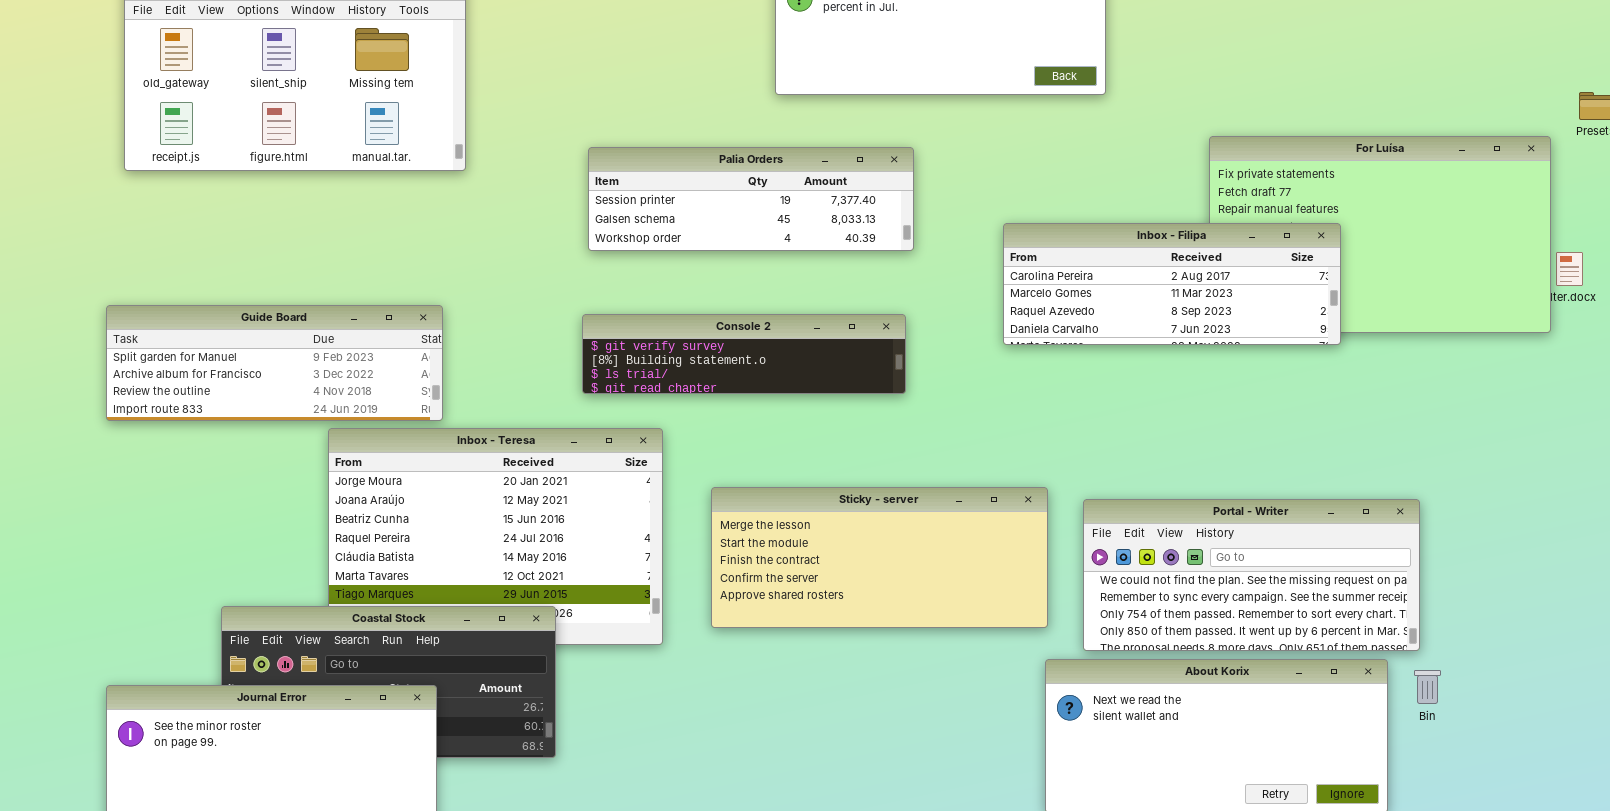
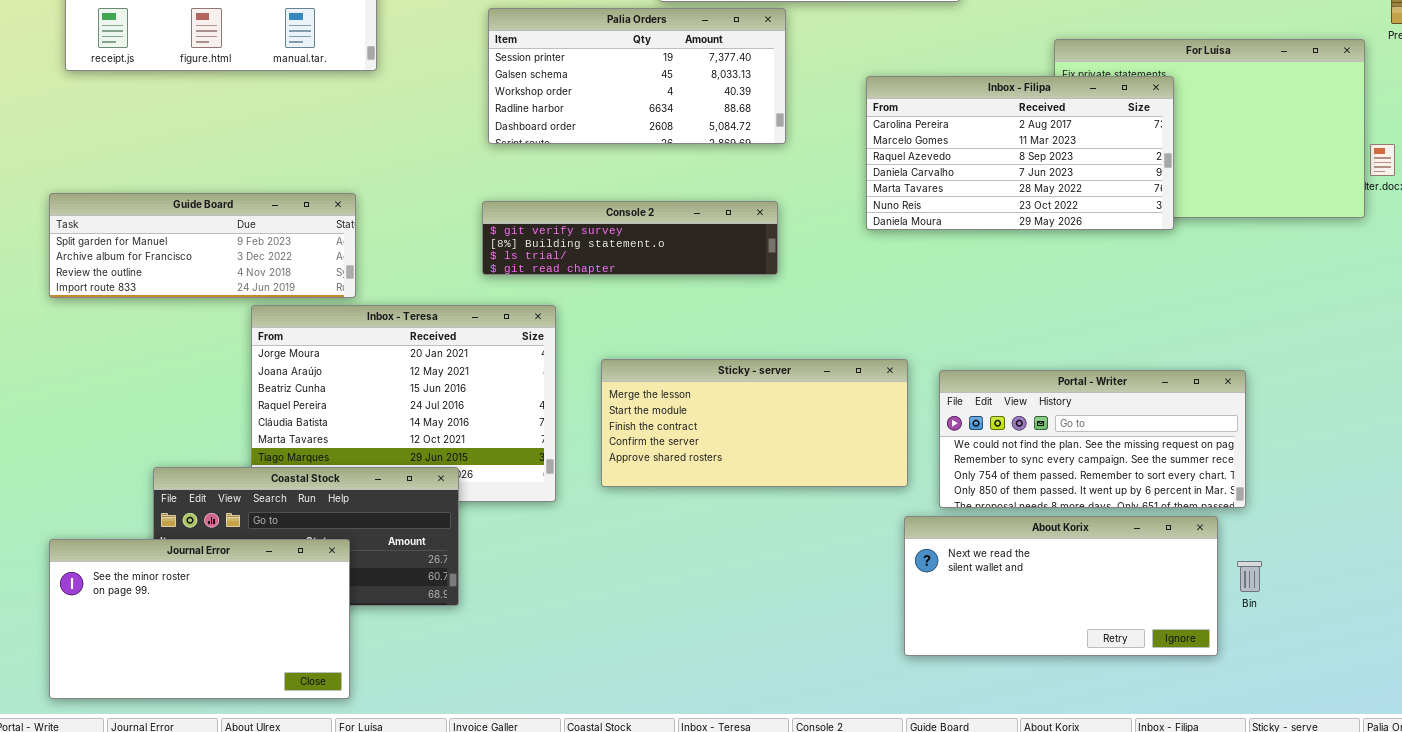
Palia Orders: [588,147,914,251] -> [488,8,786,144], resized
Inbox - Filipa: [1003,223,1341,345] -> [866,76,1174,230], resized
Bin: [1414,670,1441,704] -> [1237,561,1262,592], moved

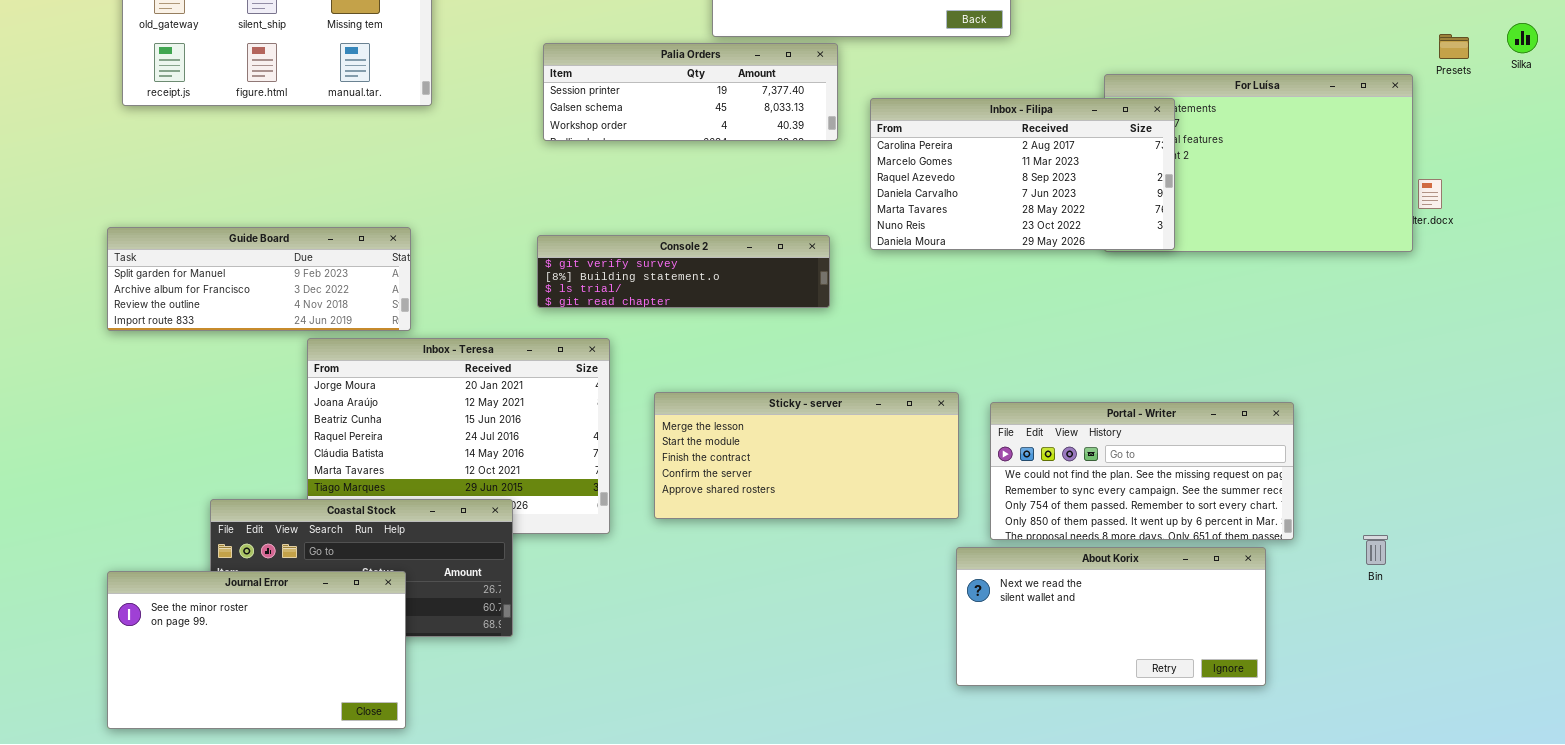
Palia Orders: [488,8,786,144] -> [543,43,838,141], resized
Inbox - Filipa: [866,76,1174,230] -> [870,98,1175,250], moved
Bin: [1237,561,1262,592] -> [1363,535,1388,565], moved

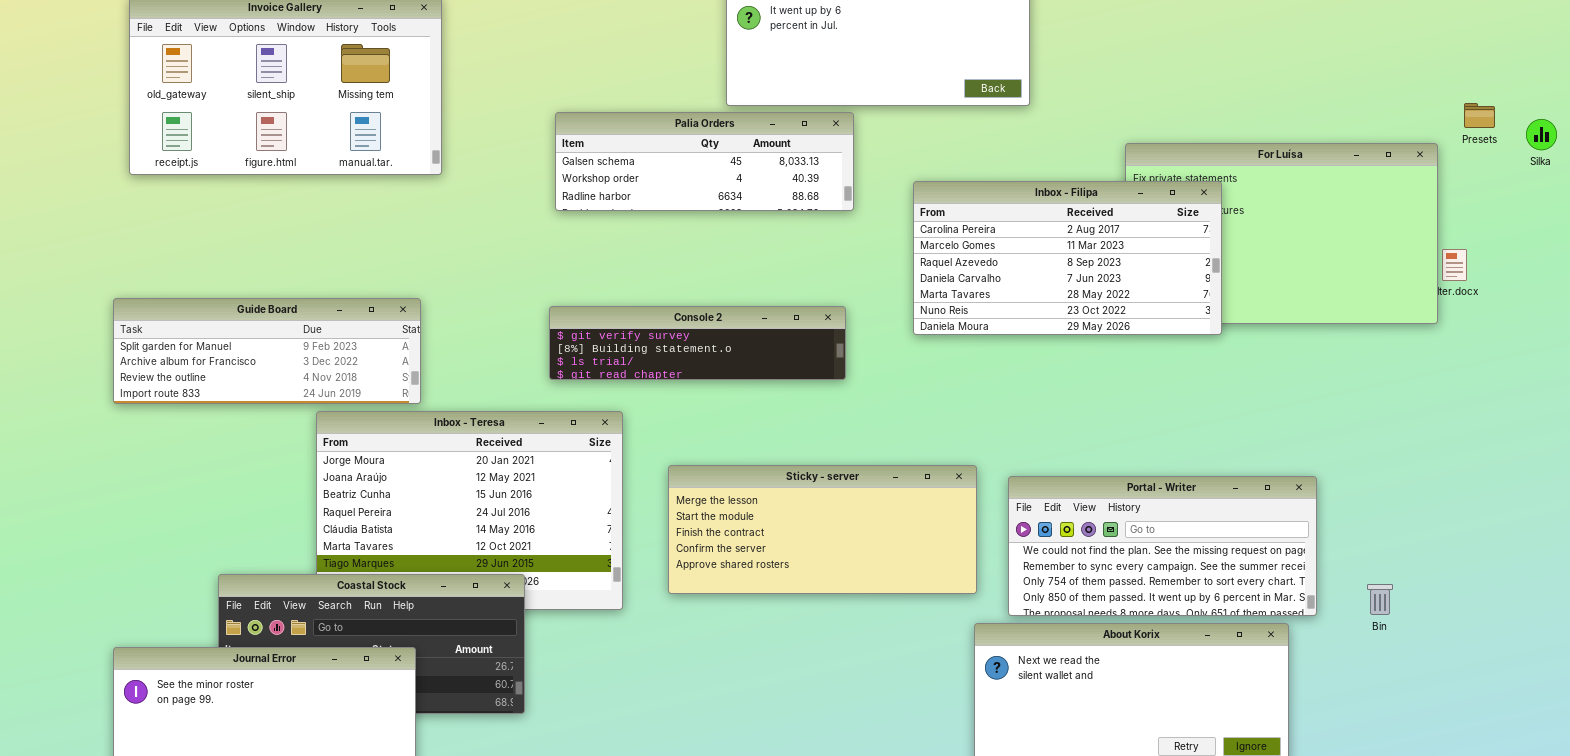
Silka: [1507,23,1538,53] -> [1526,119,1557,150], moved
Palia Orders: [543,43,838,141] -> [555,112,854,211], scrolled down 1 row
Inbox - Filipa: [870,98,1175,250] -> [913,181,1222,335], moved
Bin: [1363,535,1388,565] -> [1367,584,1393,615], moved

